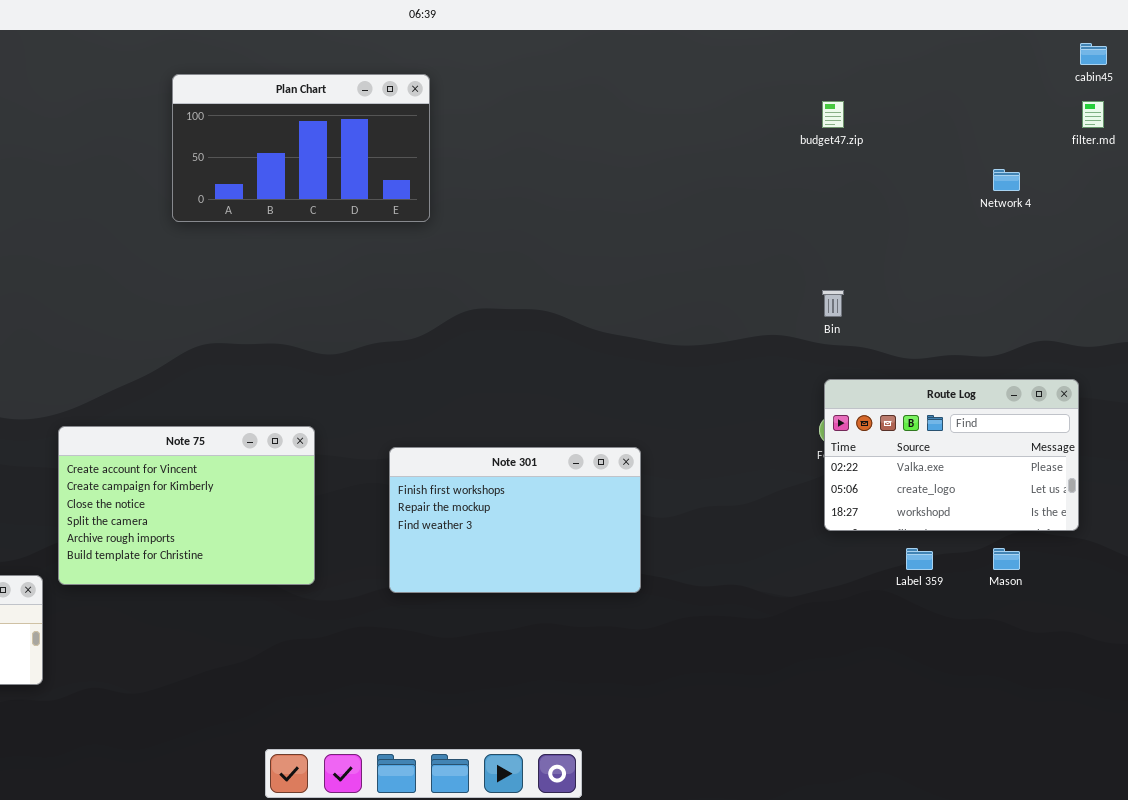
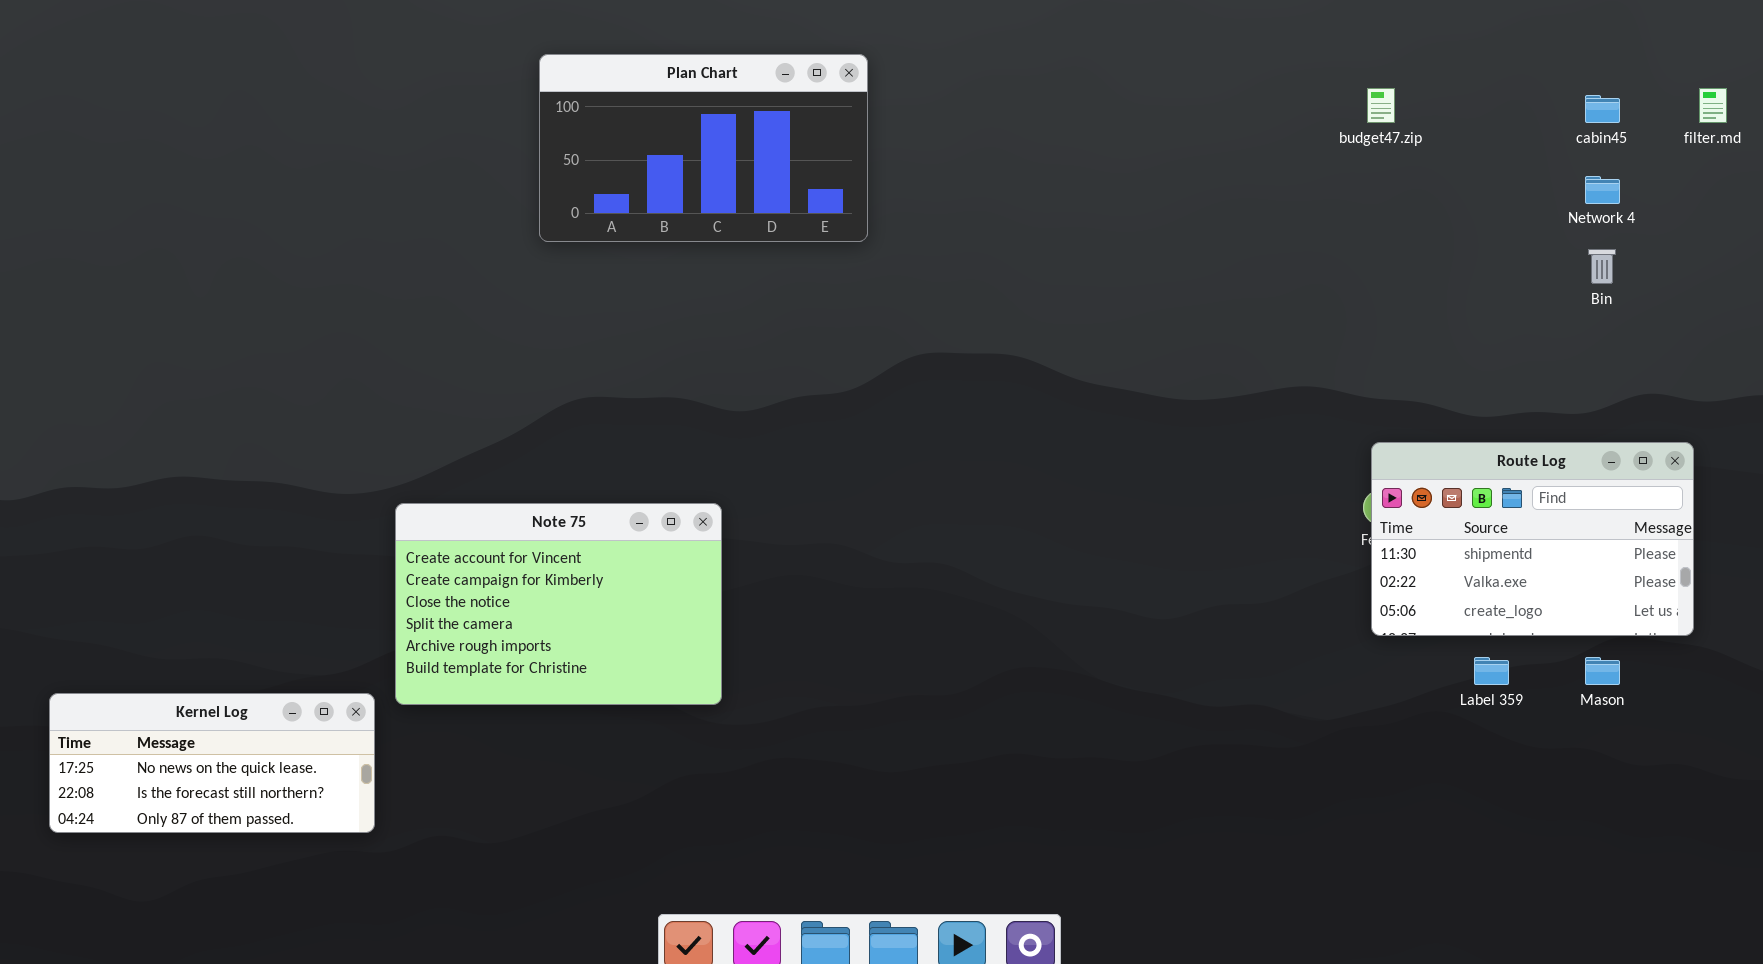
cabin45: [1080,43,1107,65] -> [1585,95,1620,123], moved
Bin: [822,290,844,317] -> [1588,249,1616,284], moved
Route Log: [824,379,1079,531] -> [1371,442,1694,636], scrolled up 1 row
Note 301: [389,447,641,593] -> none, closed

